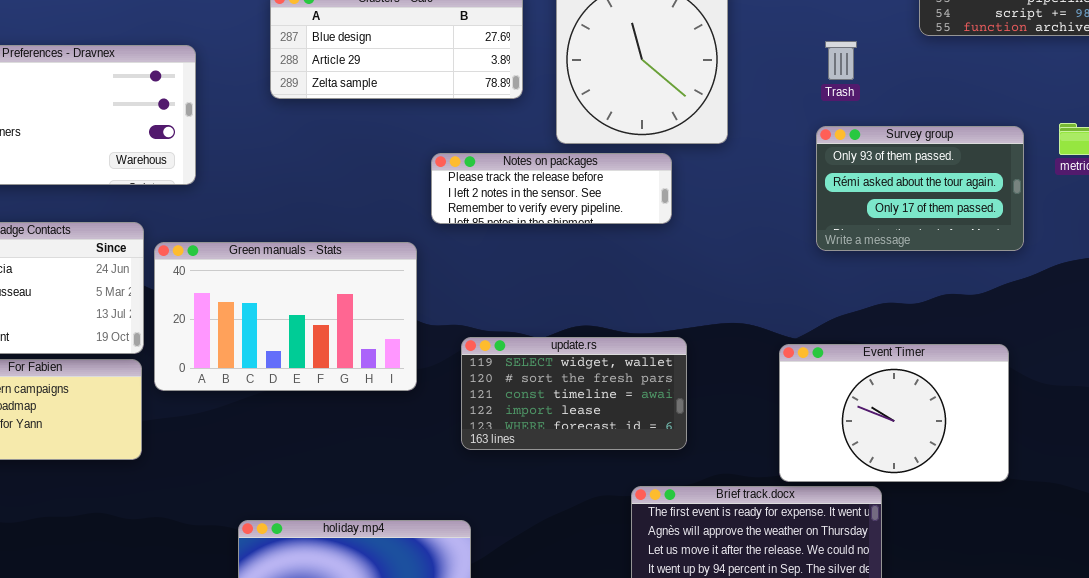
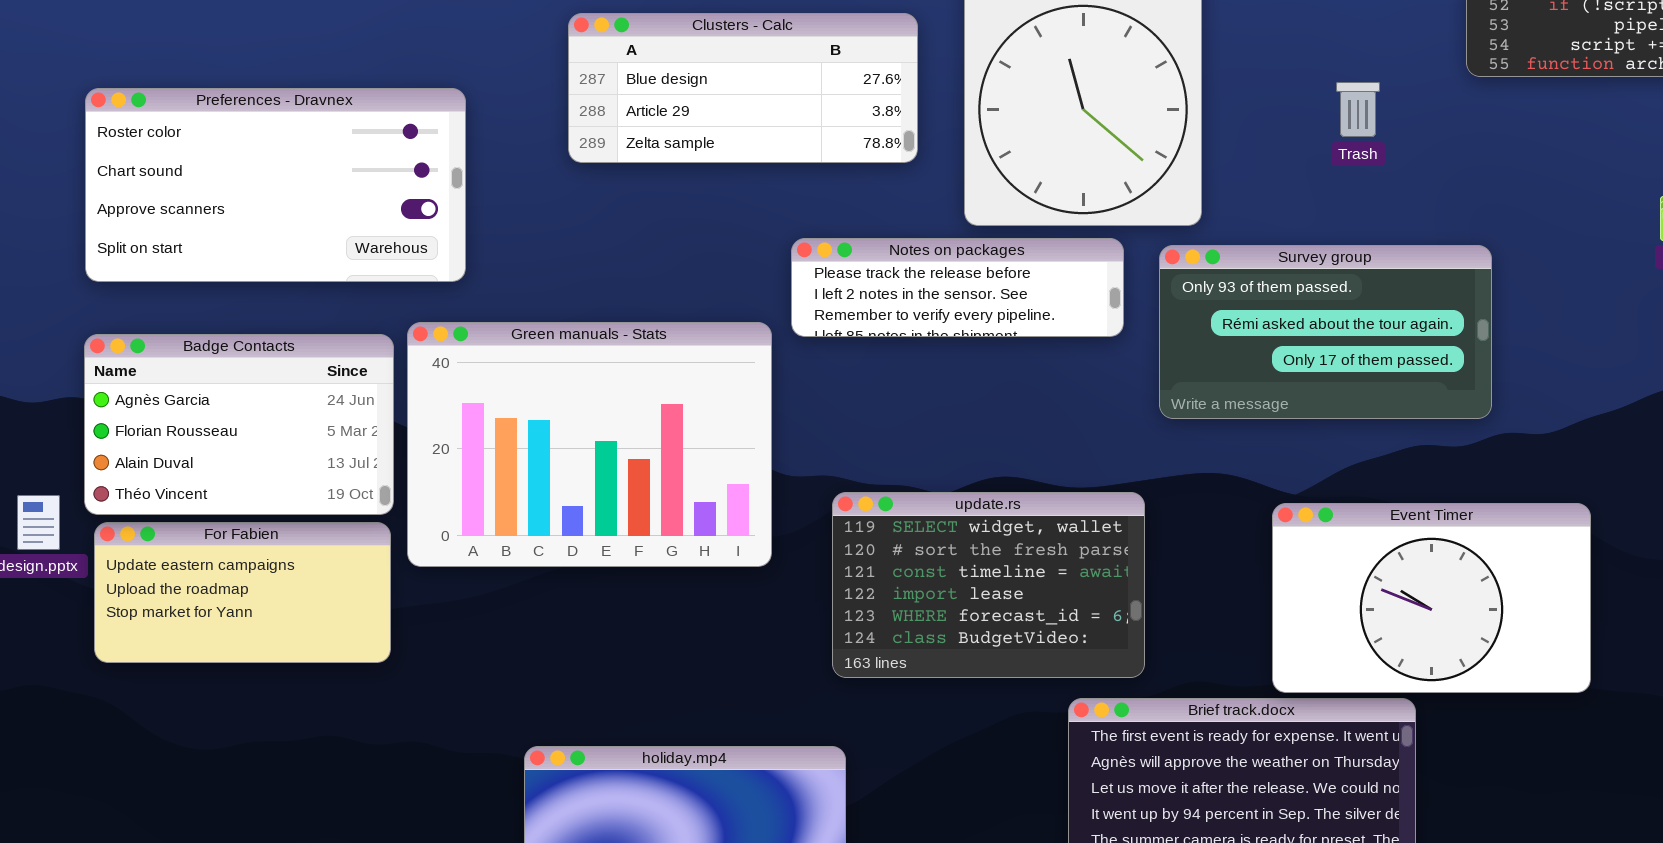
Survey group: [816,126,1024,251] -> [1159,245,1492,419], moved, resized
Green manuals - Stats: [154,242,417,391] -> [407,322,772,567], resized
update.rs: [461,337,687,450] -> [832,492,1145,678], resized

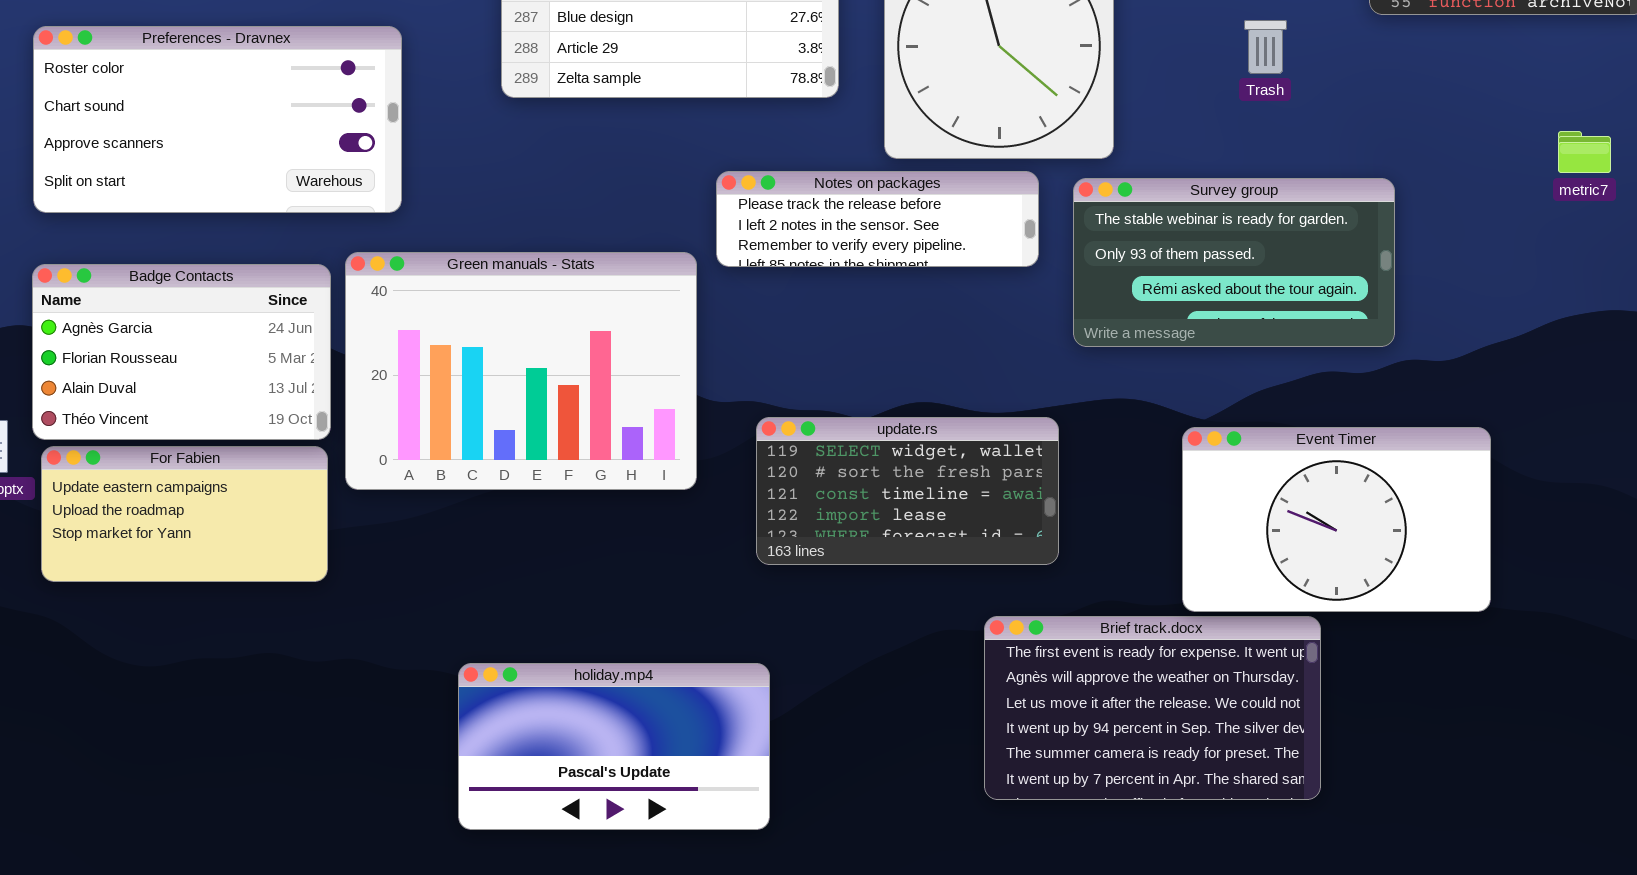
Survey group: [1159,245,1492,419] -> [1073,178,1395,347], scrolled up 1 row
update.rs: [832,492,1145,678] -> [756,417,1059,565], resized

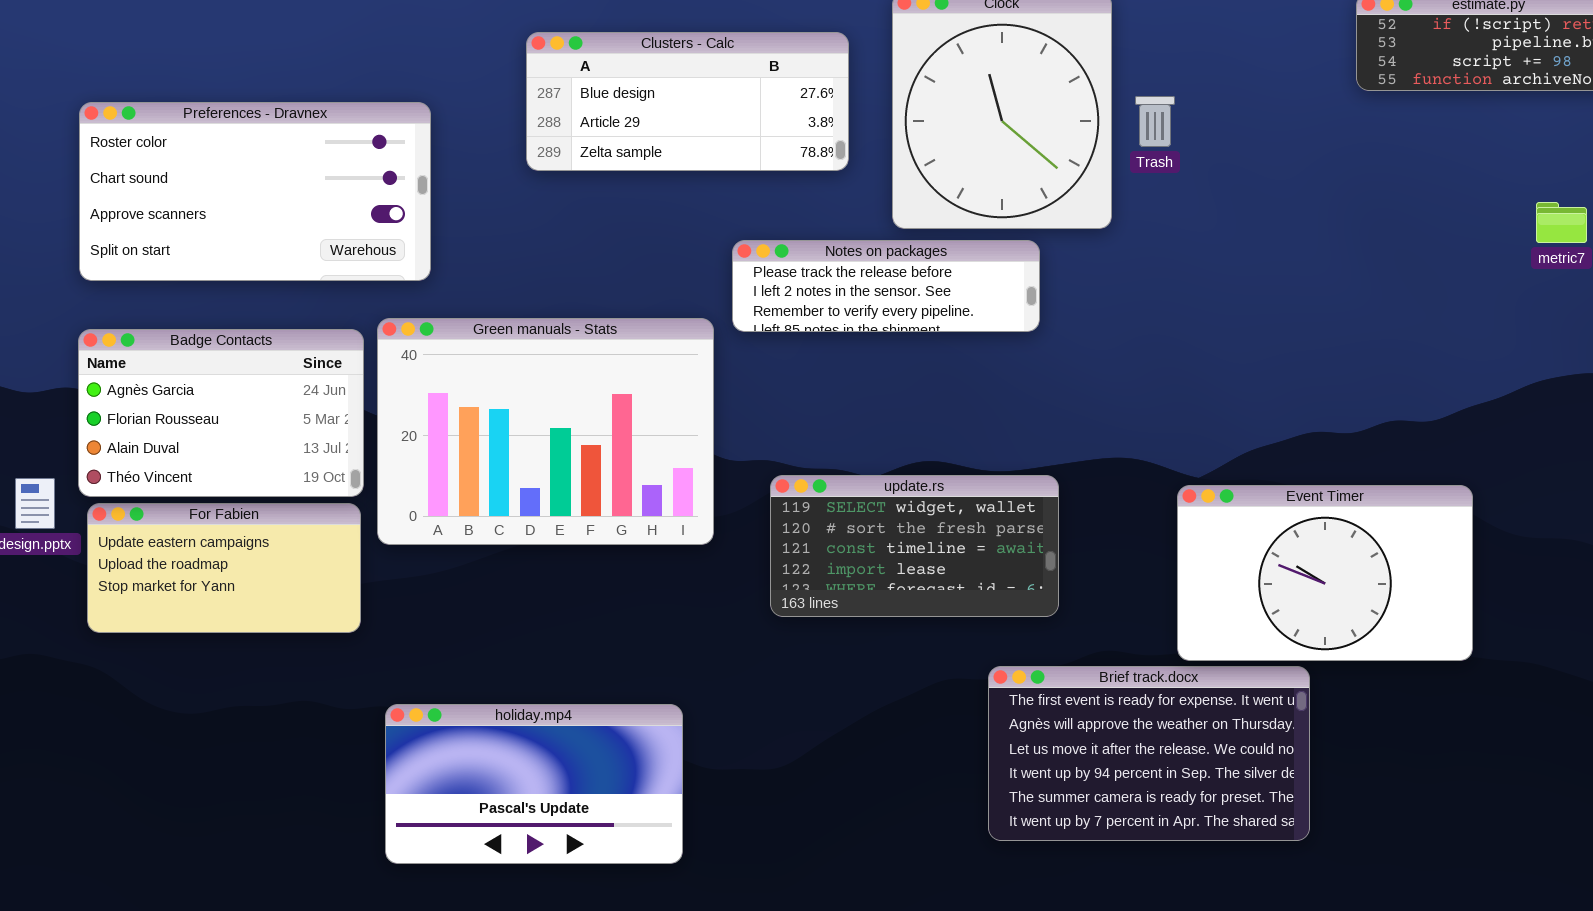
Trash: [1244,20,1287,74] -> [1135,96,1175,147], moved
Survey group: [1073,178,1395,347] -> none, closed
holiday.mp4: [458,663,770,830] -> [385,704,683,864], moved

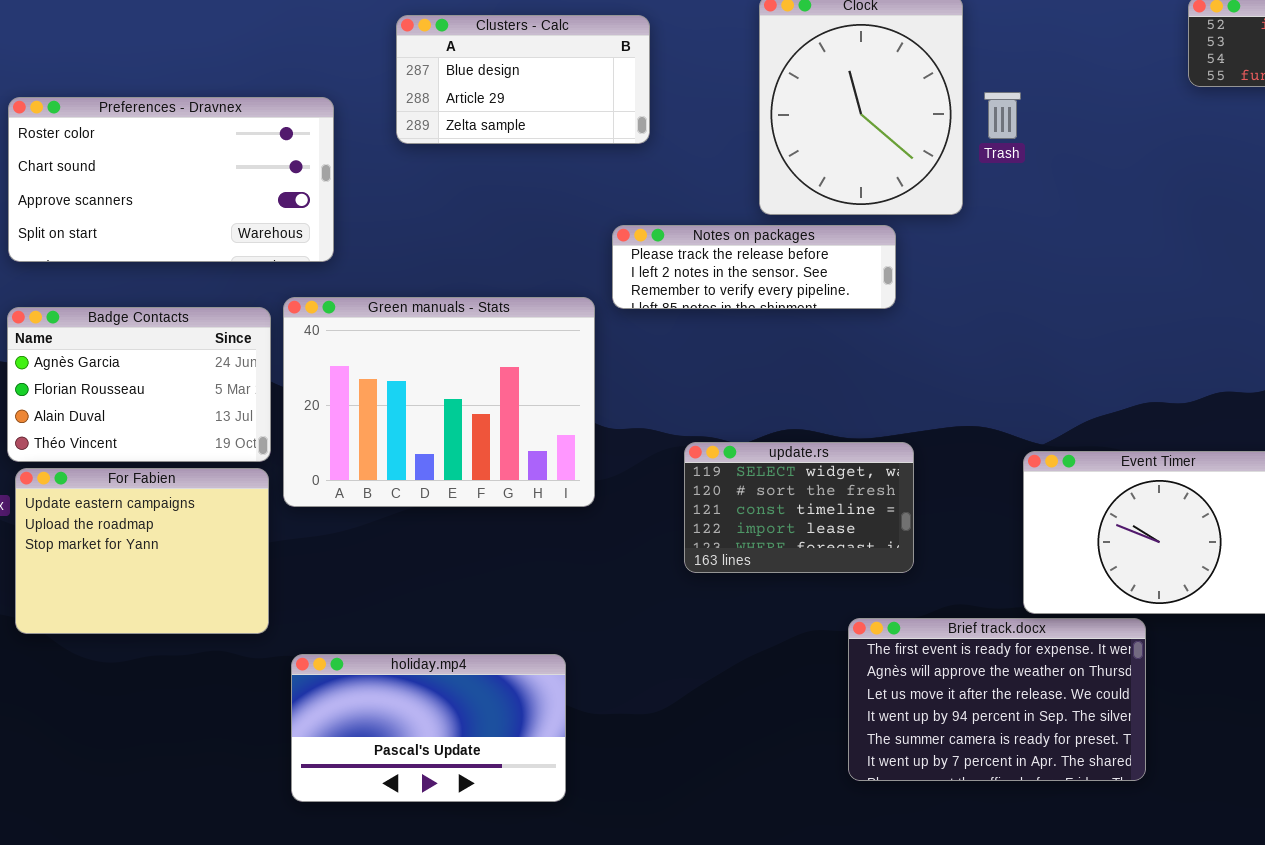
Clusters - Calc: [526,32,849,171] -> [396,15,650,144], moved, resized
update.rs: [770,475,1059,617] -> [684,442,914,573], resized
For Fabien: [87,503,361,633] -> [15,468,269,634], resized

